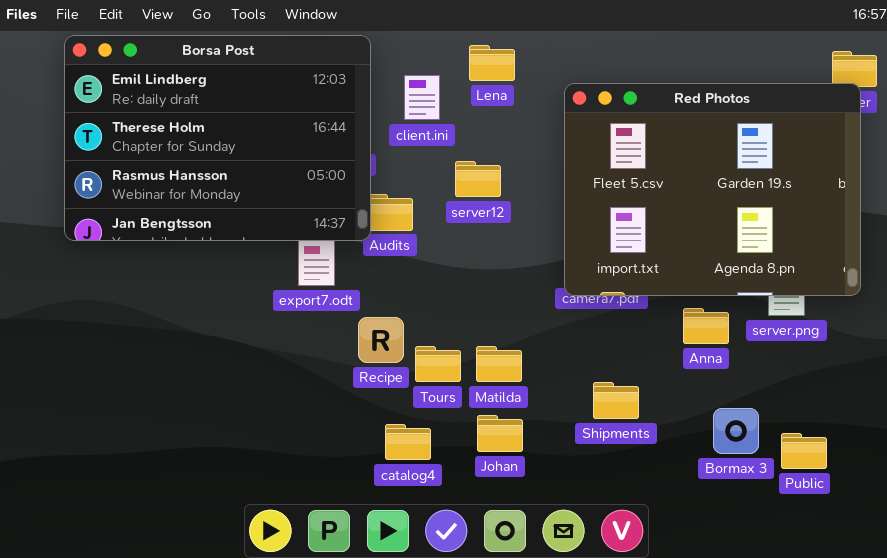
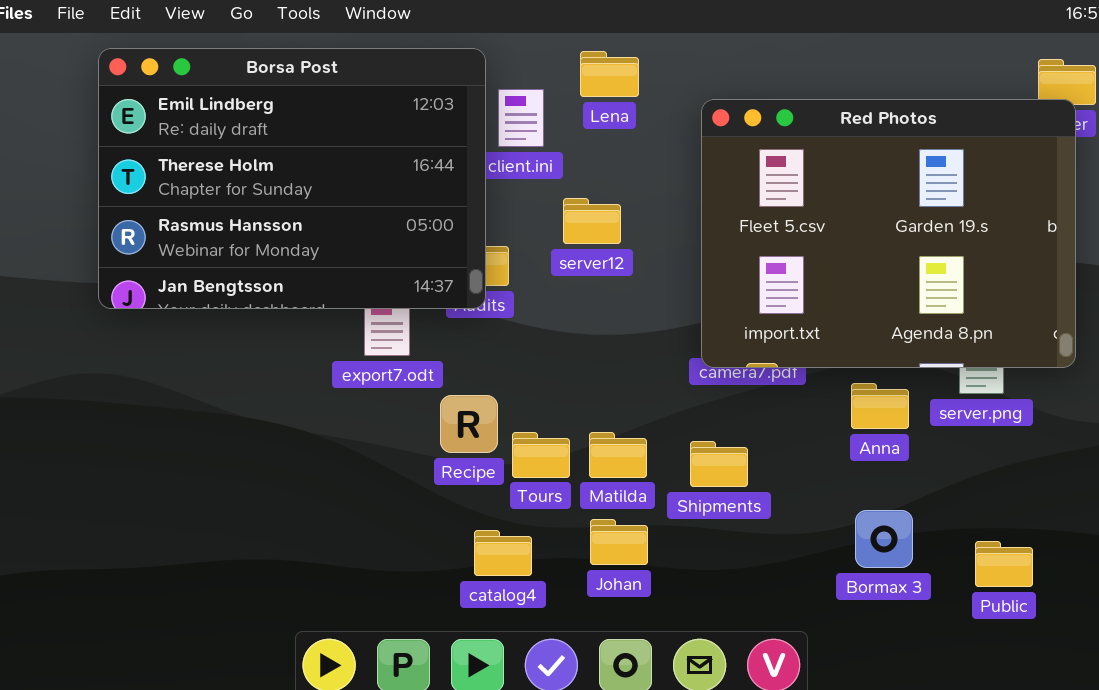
Borsa Post: [64,35,371,241] -> [98,48,486,309], moved
Shipments: [593,382,639,419] -> [690,441,748,487], moved
Bormax 3: [713,408,759,454] -> [855,510,913,568], moved

